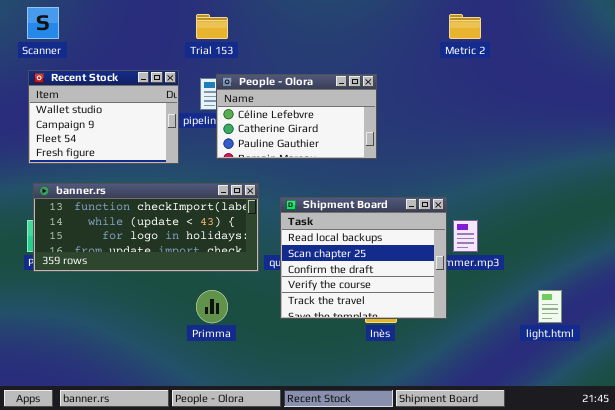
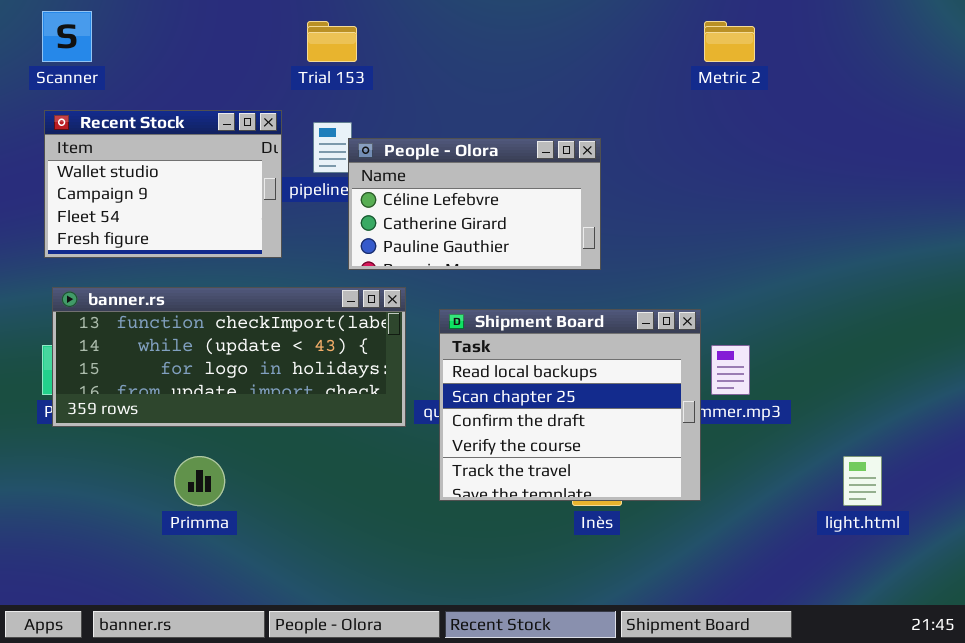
People - Olora: [216,74,377,159] -> [348,138,601,270], moved
Primma: [196,290,228,323] -> [174,456,225,506], moved

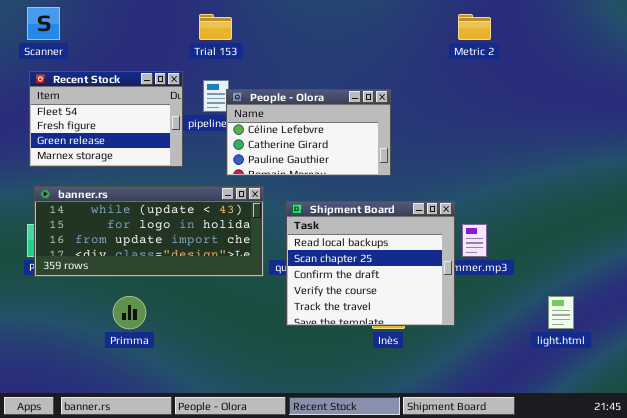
Recent Stock: [44,110,282,258] -> [29,71,183,167], scrolled down 2 rows
banner.rs: [52,287,406,427] -> [34,186,264,277], scrolled down 1 row

